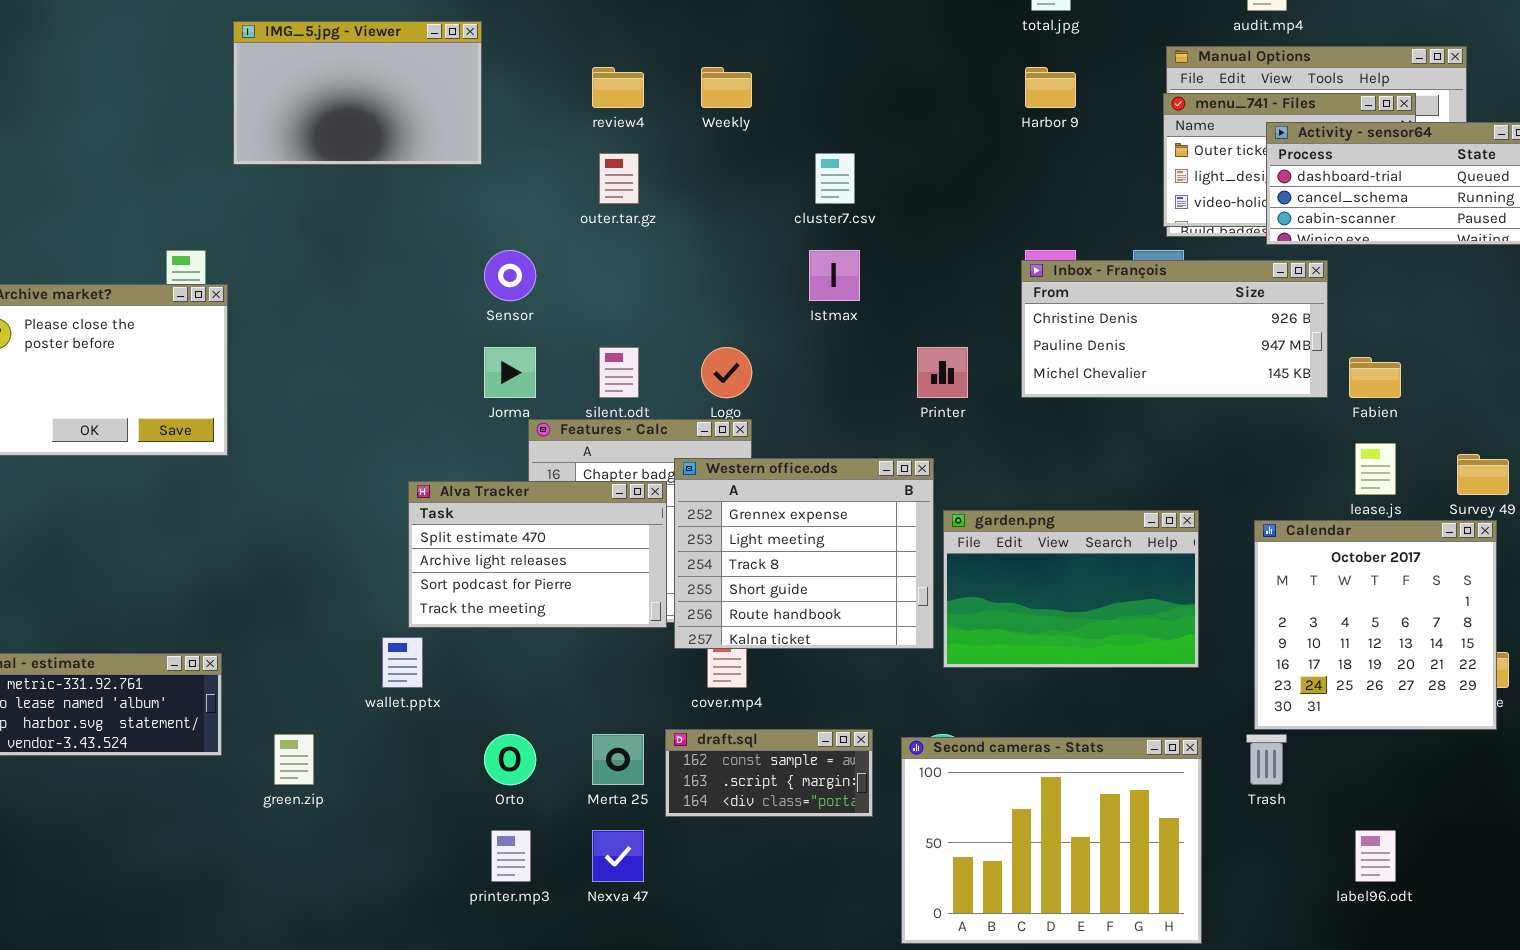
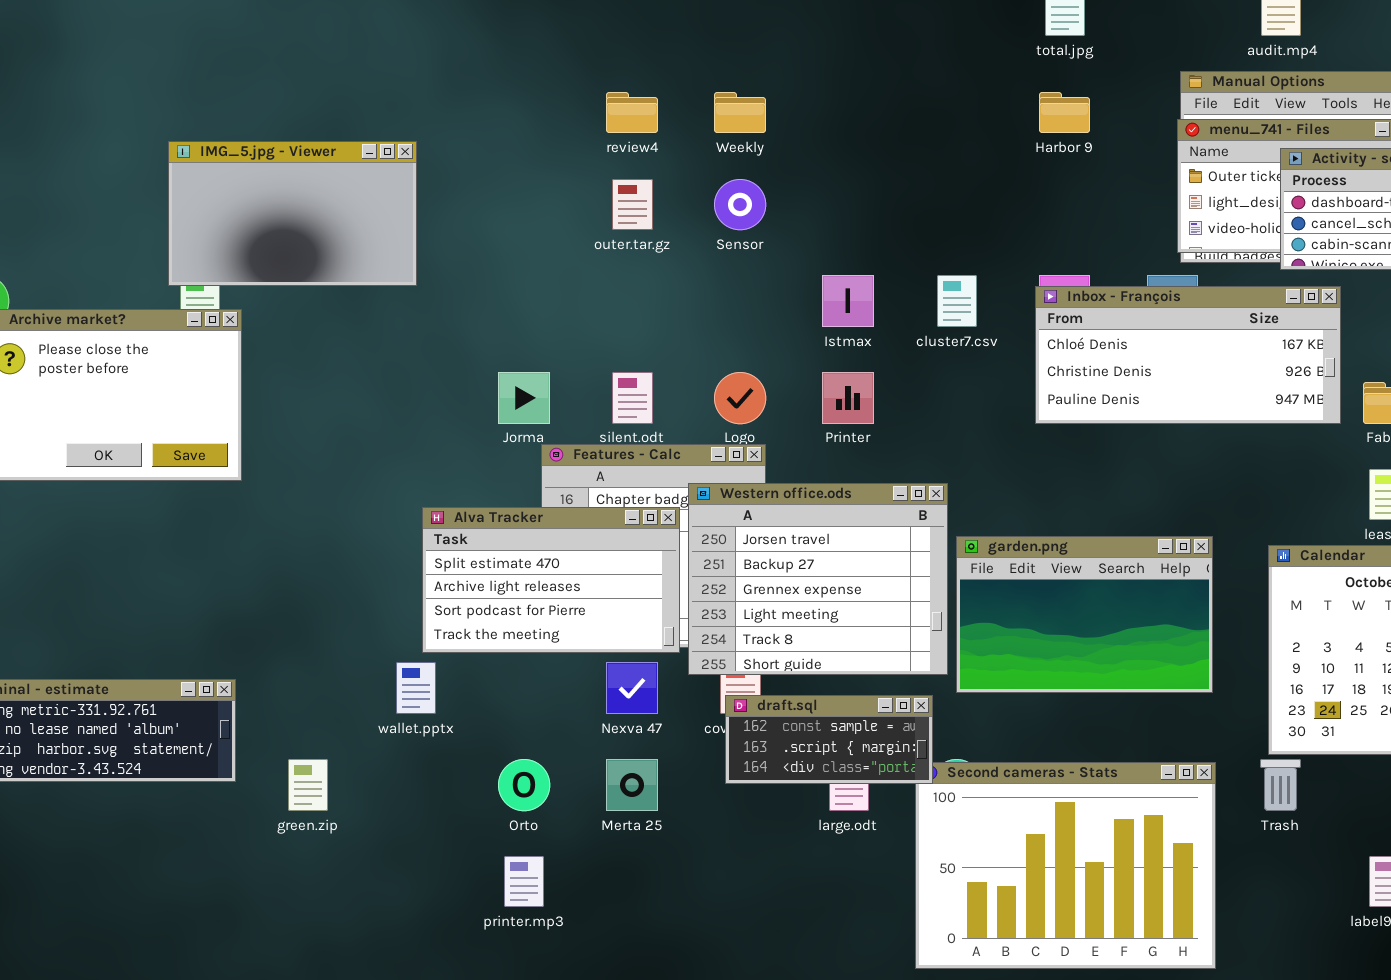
IMG_5.jpg - Viewer: [233,21,482,165] -> [168,141,417,286], moved
cluster7.csv: [815,153,855,204] -> [937,275,977,327], moved
Sensor: [484,250,536,301] -> [714,179,766,230], moved
Inbox - François: [1021,260,1328,398] -> [1035,286,1341,424], scrolled up 1 row
Printer: [917,347,968,398] -> [822,372,874,424], moved
Western office.ods: [674,458,934,649] -> [688,483,948,675], scrolled up 2 rows
draft.sql: [665,729,873,817] -> [725,695,933,784], moved
Nexva 47: [592,830,644,882] -> [606,662,658,714], moved

